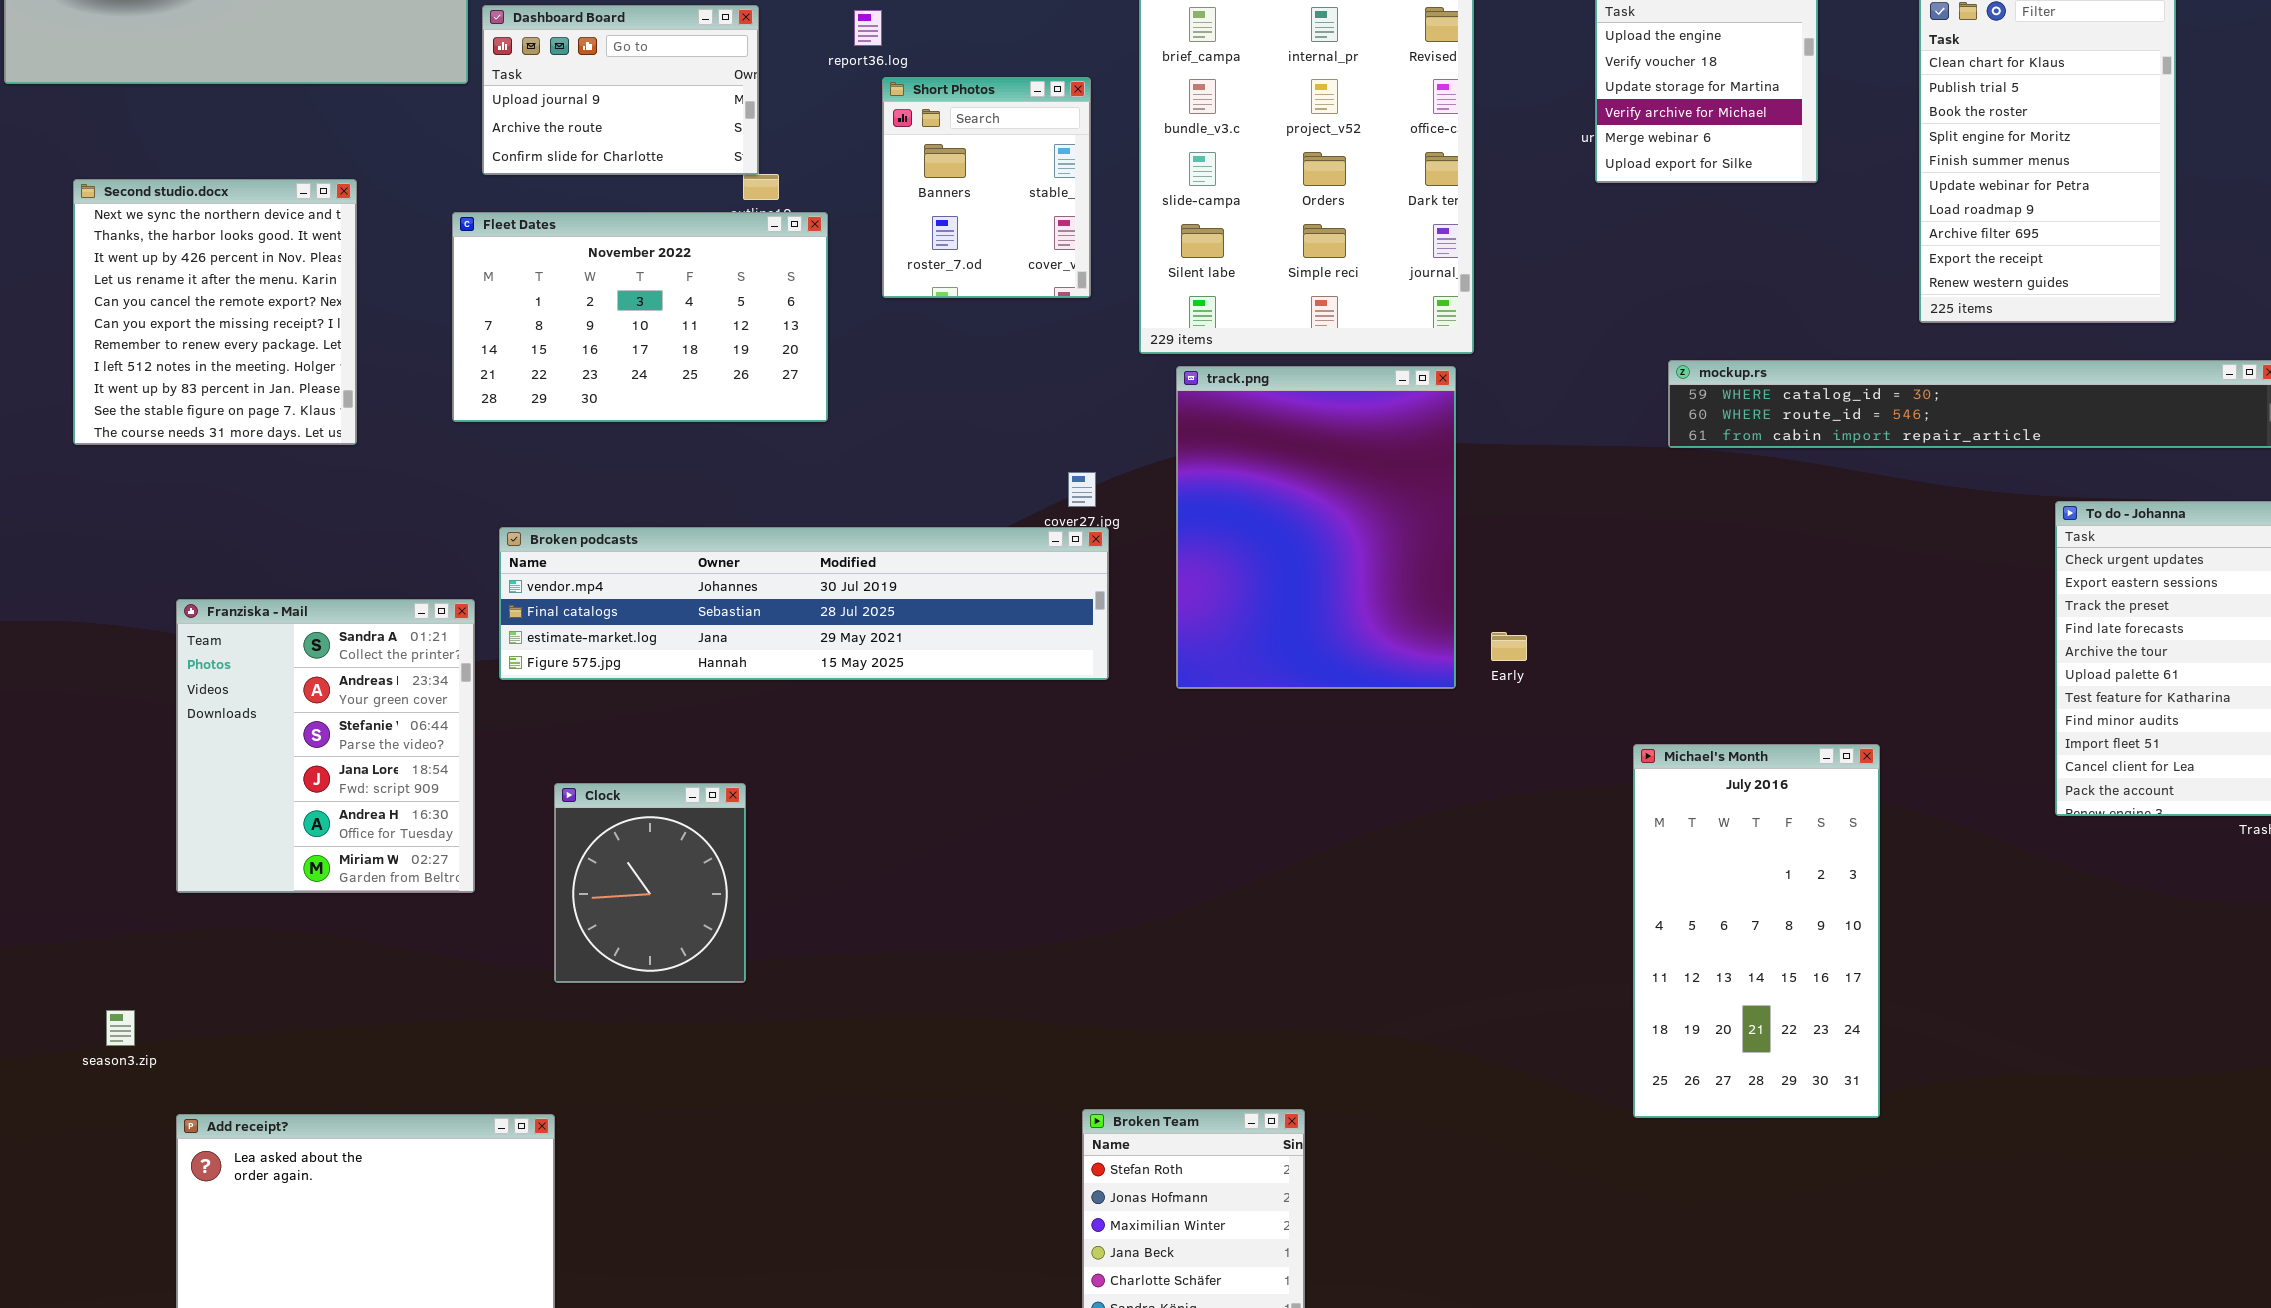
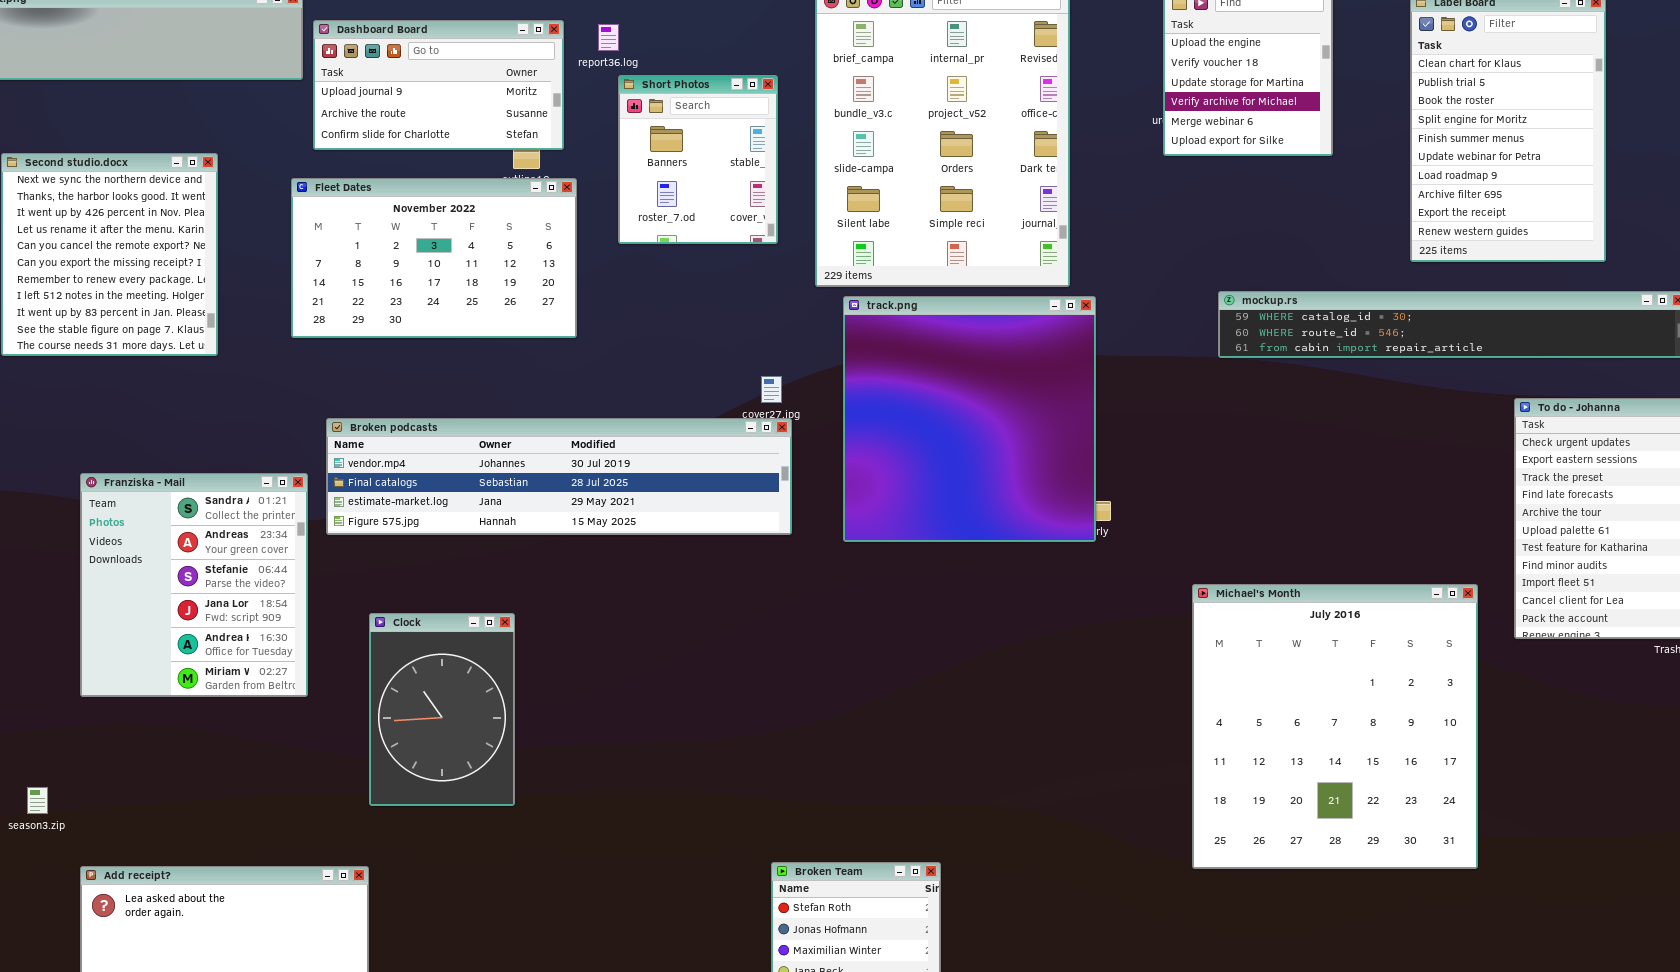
Dashboard Board: [482,5,759,175] -> [313,20,564,150], resized
track.png: [1176,366,1456,689] -> [843,296,1096,542], resized
Michael's Month: [1633,744,1880,1118] -> [1192,584,1478,869], resized
Clock: [554,783,746,983] -> [369,613,515,806], resized

